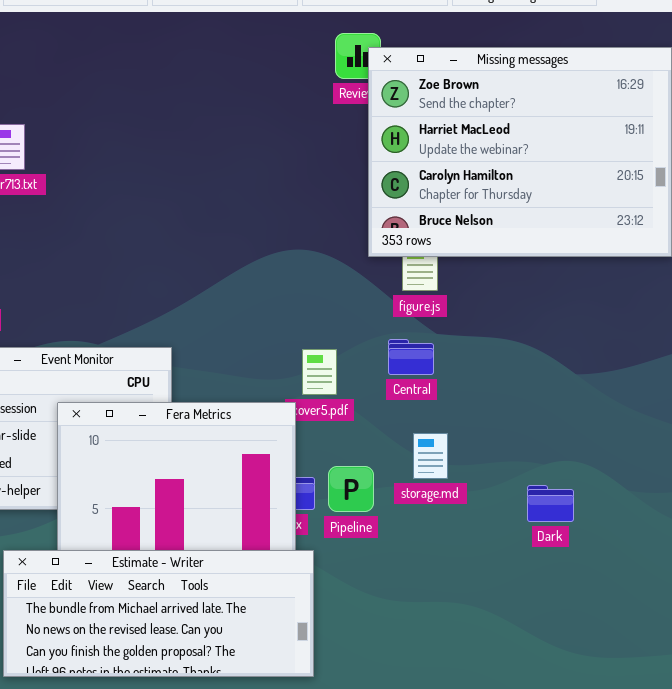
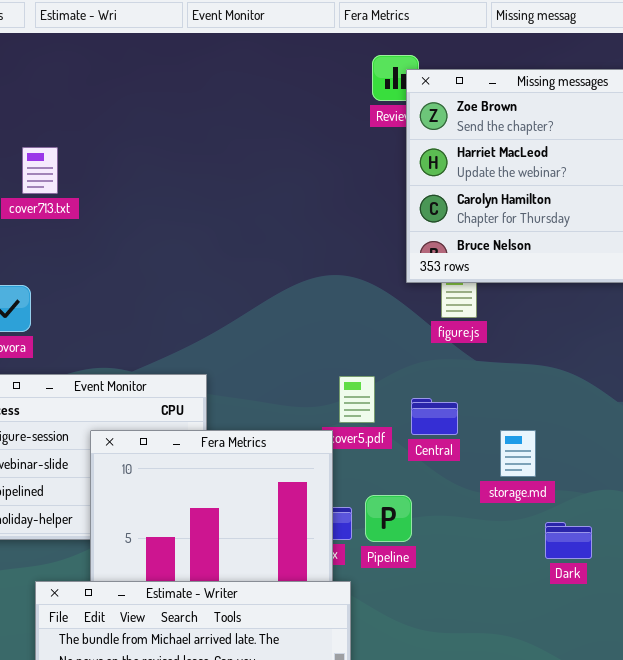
Central: [388,339,434,375] -> [411,398,458,435], moved
storage.md: [413,433,448,479] -> [500,430,536,477], moved
Dark: [527,485,574,522] -> [545,522,592,559], moved

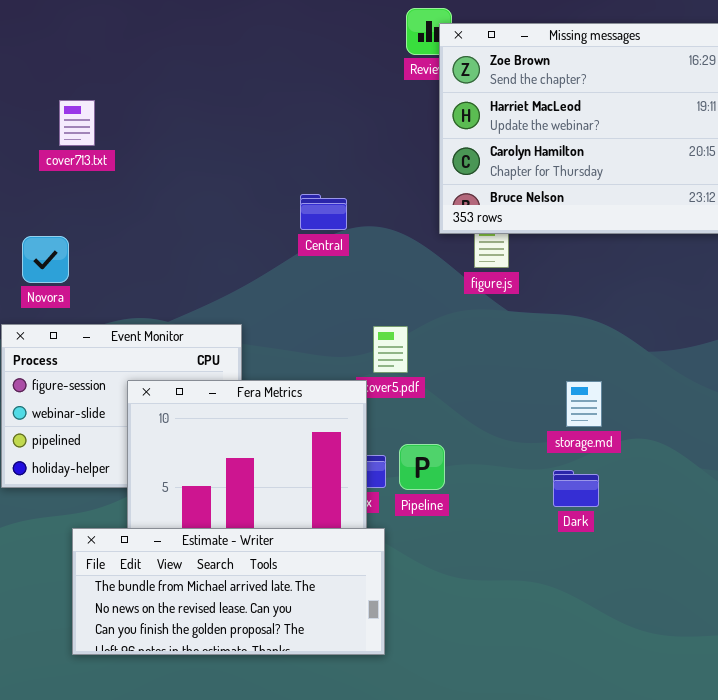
Central: [411,398,458,435] -> [300,194,347,230], moved
storage.md: [500,430,536,477] -> [566,381,602,427], moved
Dark: [545,522,592,559] -> [553,470,599,507], moved

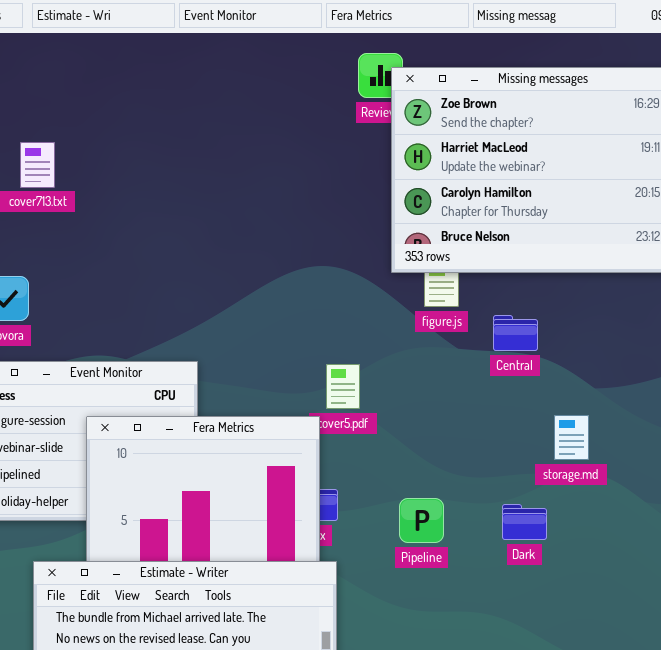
Central: [300,194,347,230] -> [493,315,538,351], moved
storage.md: [566,381,602,427] -> [554,415,589,460], moved
Pipeline: [399,444,445,490] -> [399,498,444,543], moved

